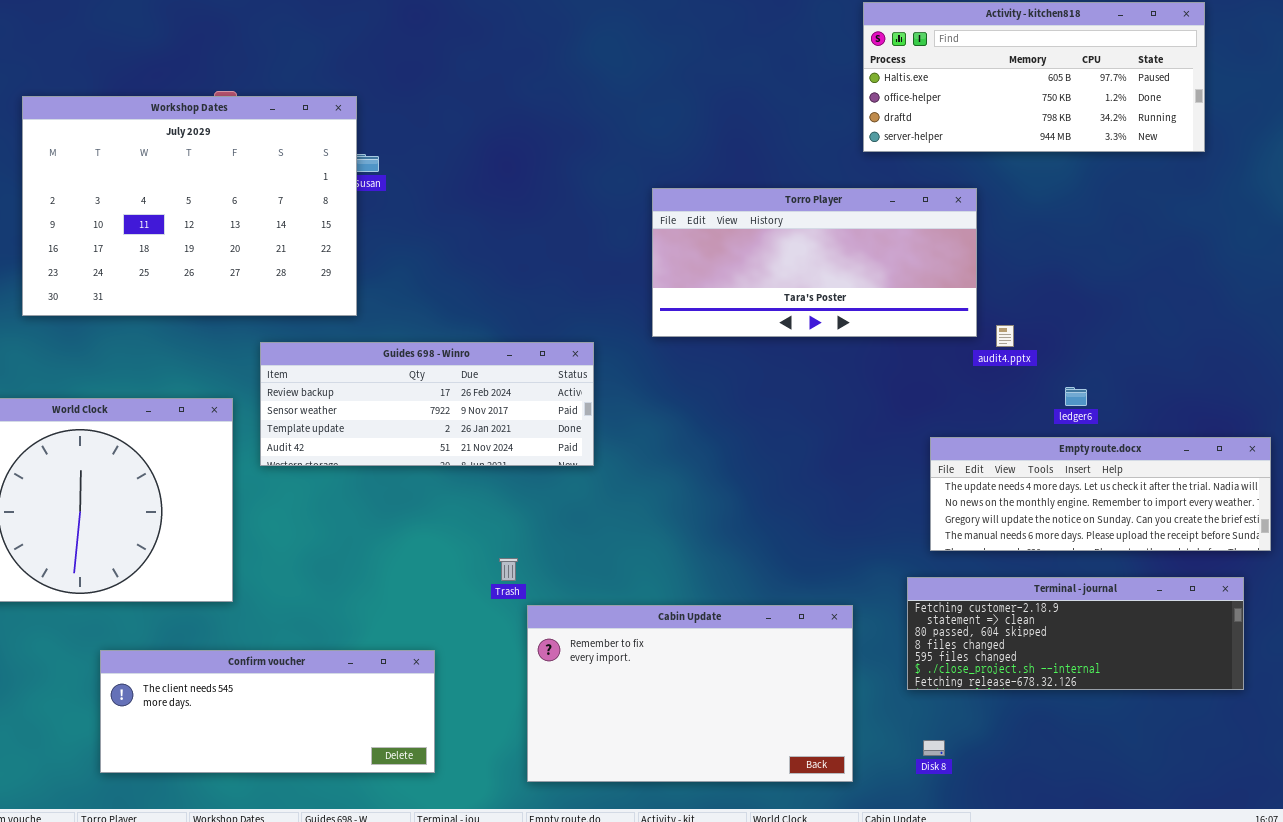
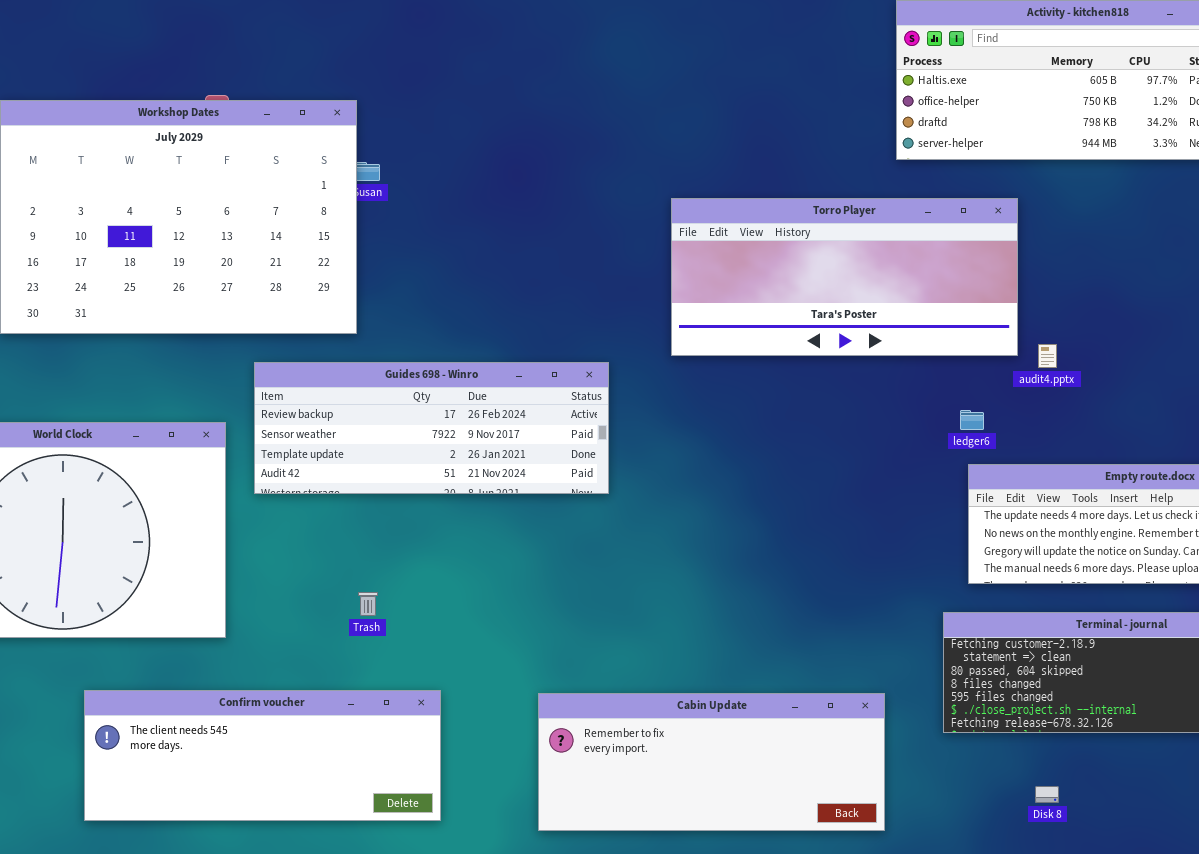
ledger6: [1065,387,1087,406] -> [960,410,984,430], moved
Trash: [499,558,518,581] -> [358,592,378,616], moved
Cabin Update: [527,605,853,782] -> [538,693,885,831], resized
Disk 8: [923,740,945,756] -> [1035,786,1059,803], moved

